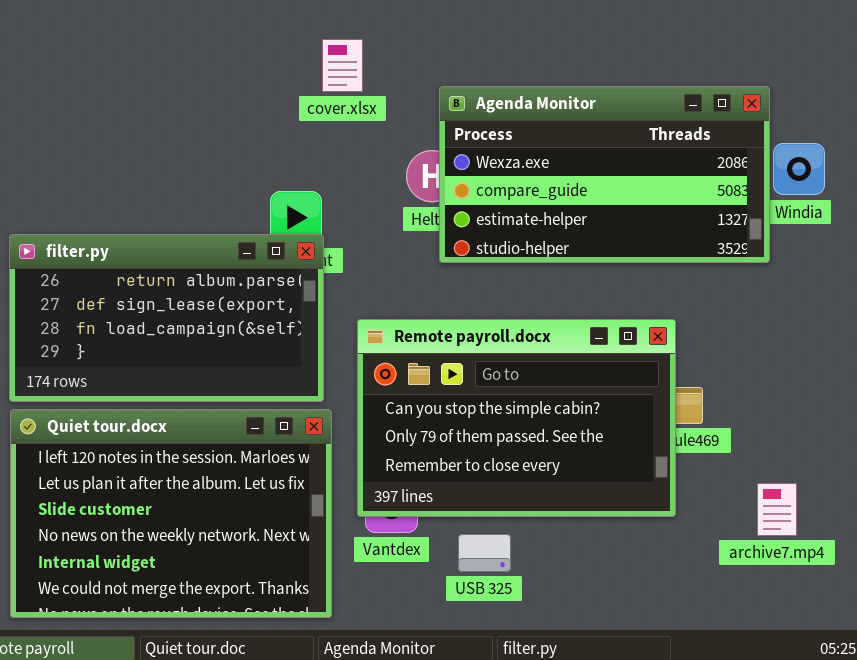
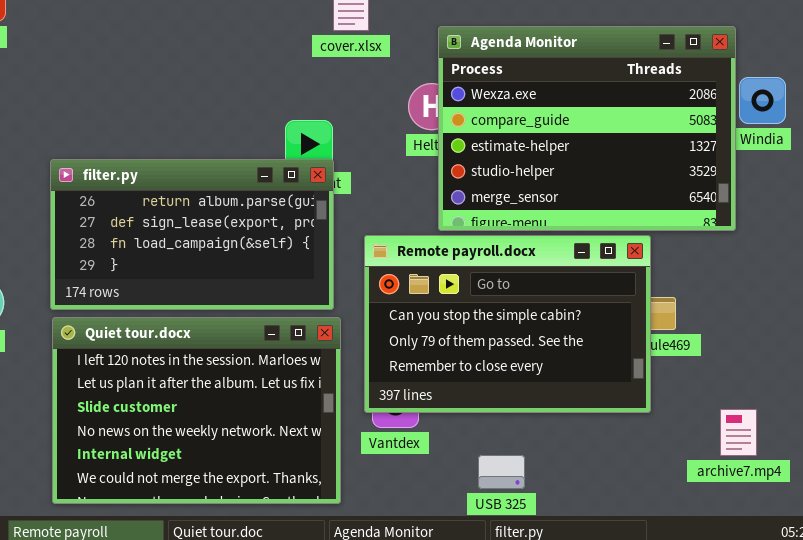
Agenda Monitor: [439,86,770,263] -> [438,26,736,231], resized
archive7.mp4: [757,483,797,536] -> [720,409,757,456], moved
USB 325: [458,534,511,572] -> [478,455,525,489], moved

